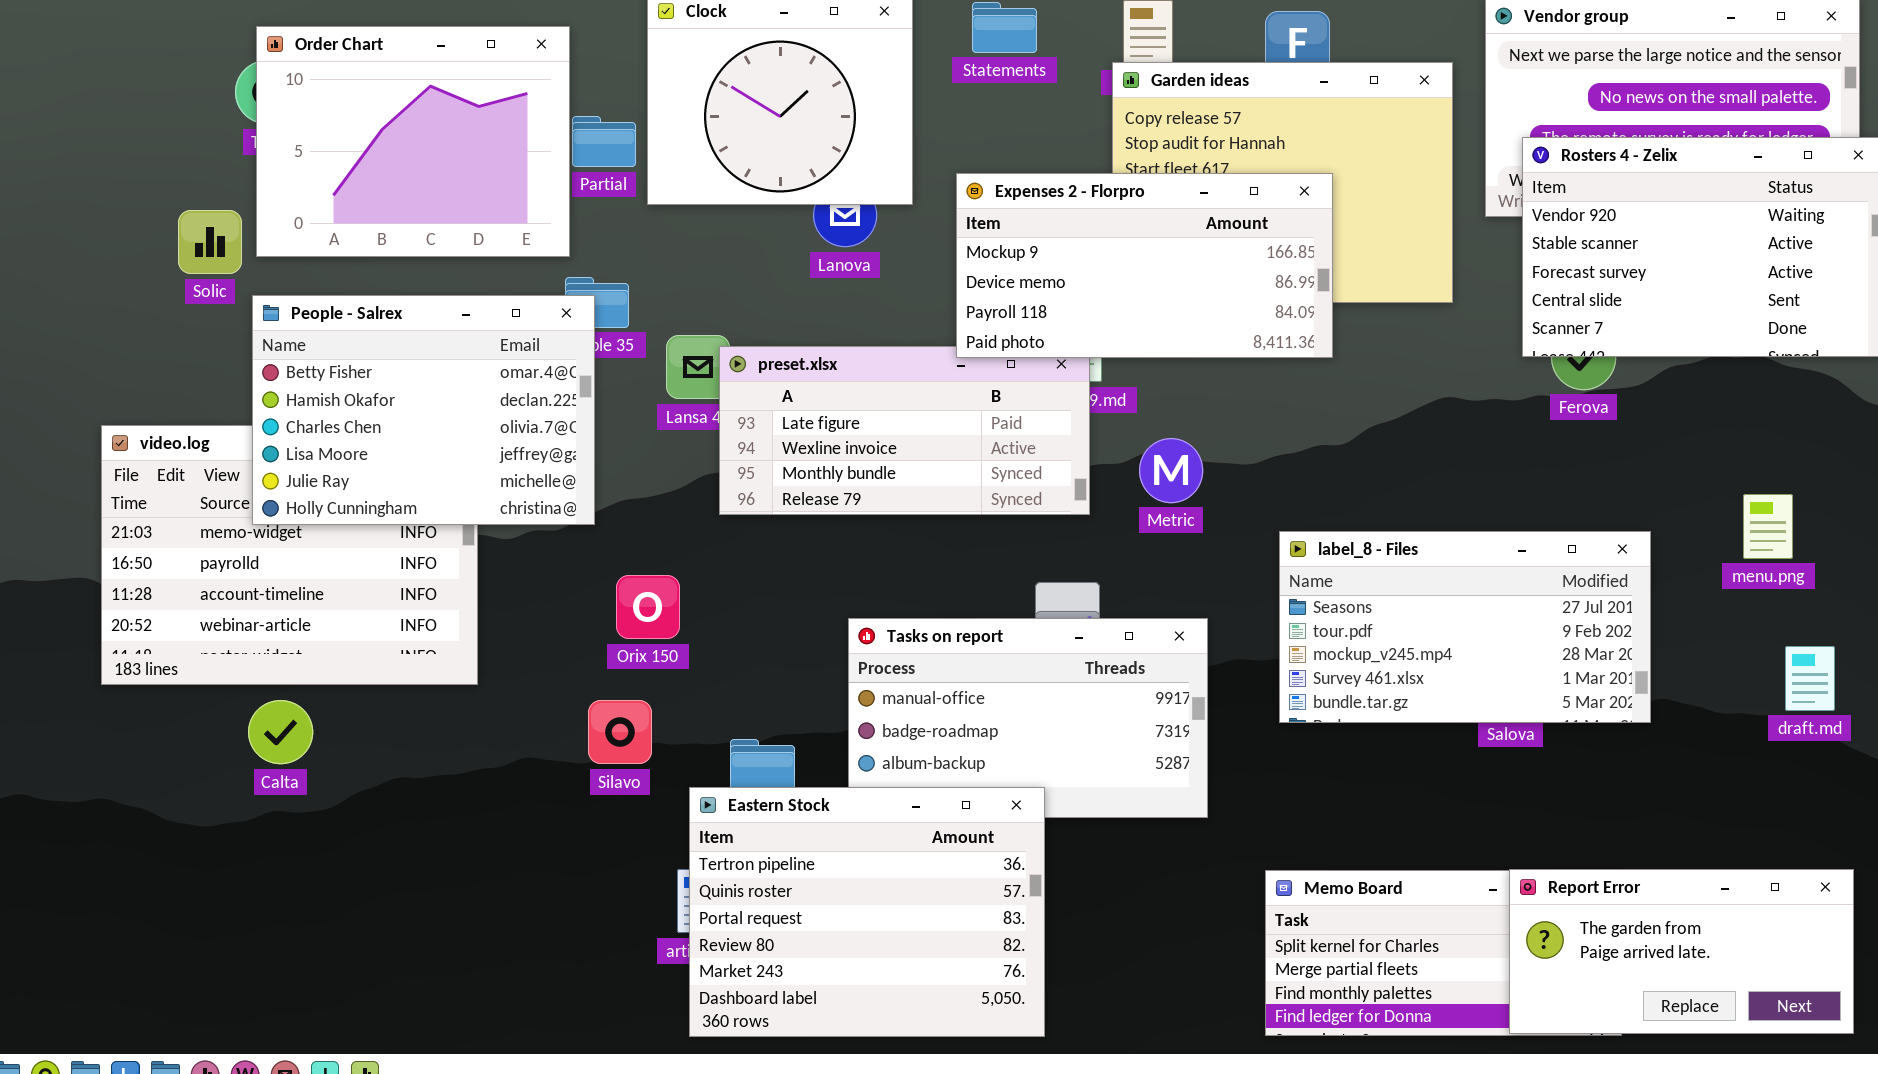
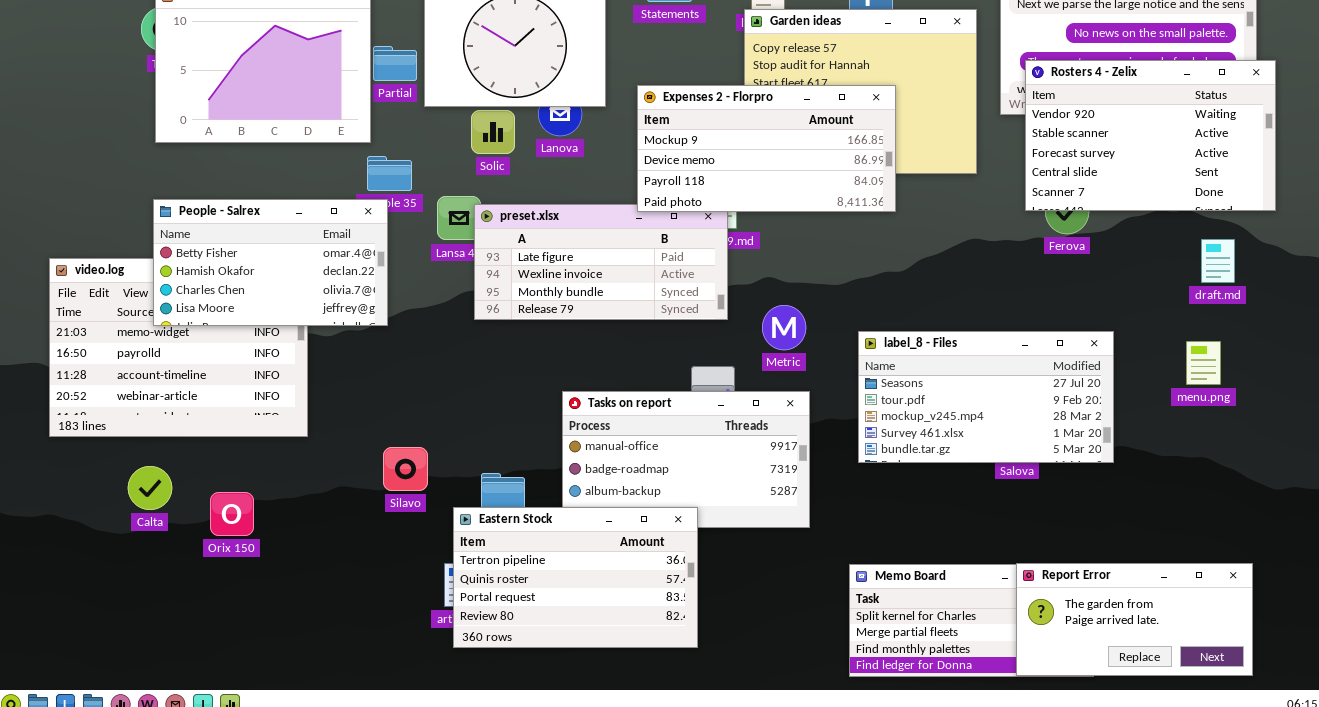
Solic: [178,210,242,274] -> [471,110,515,154], moved
People - Salrex: [252,295,595,525] -> [153,199,388,326], resized
Metric: [1139,438,1203,503] -> [762,305,806,350], moved
menu.png: [1743,494,1793,559] -> [1186,341,1221,385], moved
Orix 150: [616,575,680,639] -> [210,492,254,536], moved
draft.md: [1785,646,1835,711] -> [1201,239,1235,283], moved
Calta: [248,700,313,764] -> [128,466,172,510], moved
Eastern Stock: [689,787,1045,1037] -> [453,507,698,648], resized

